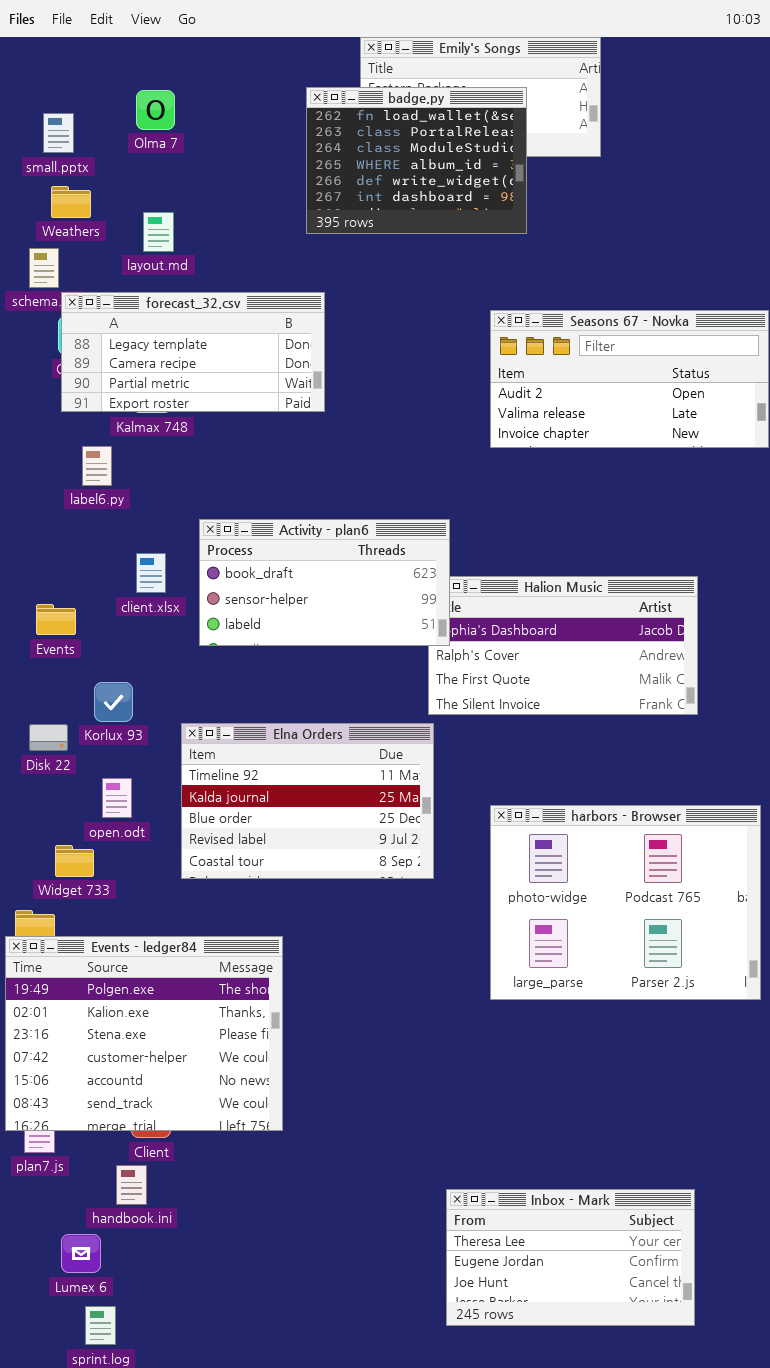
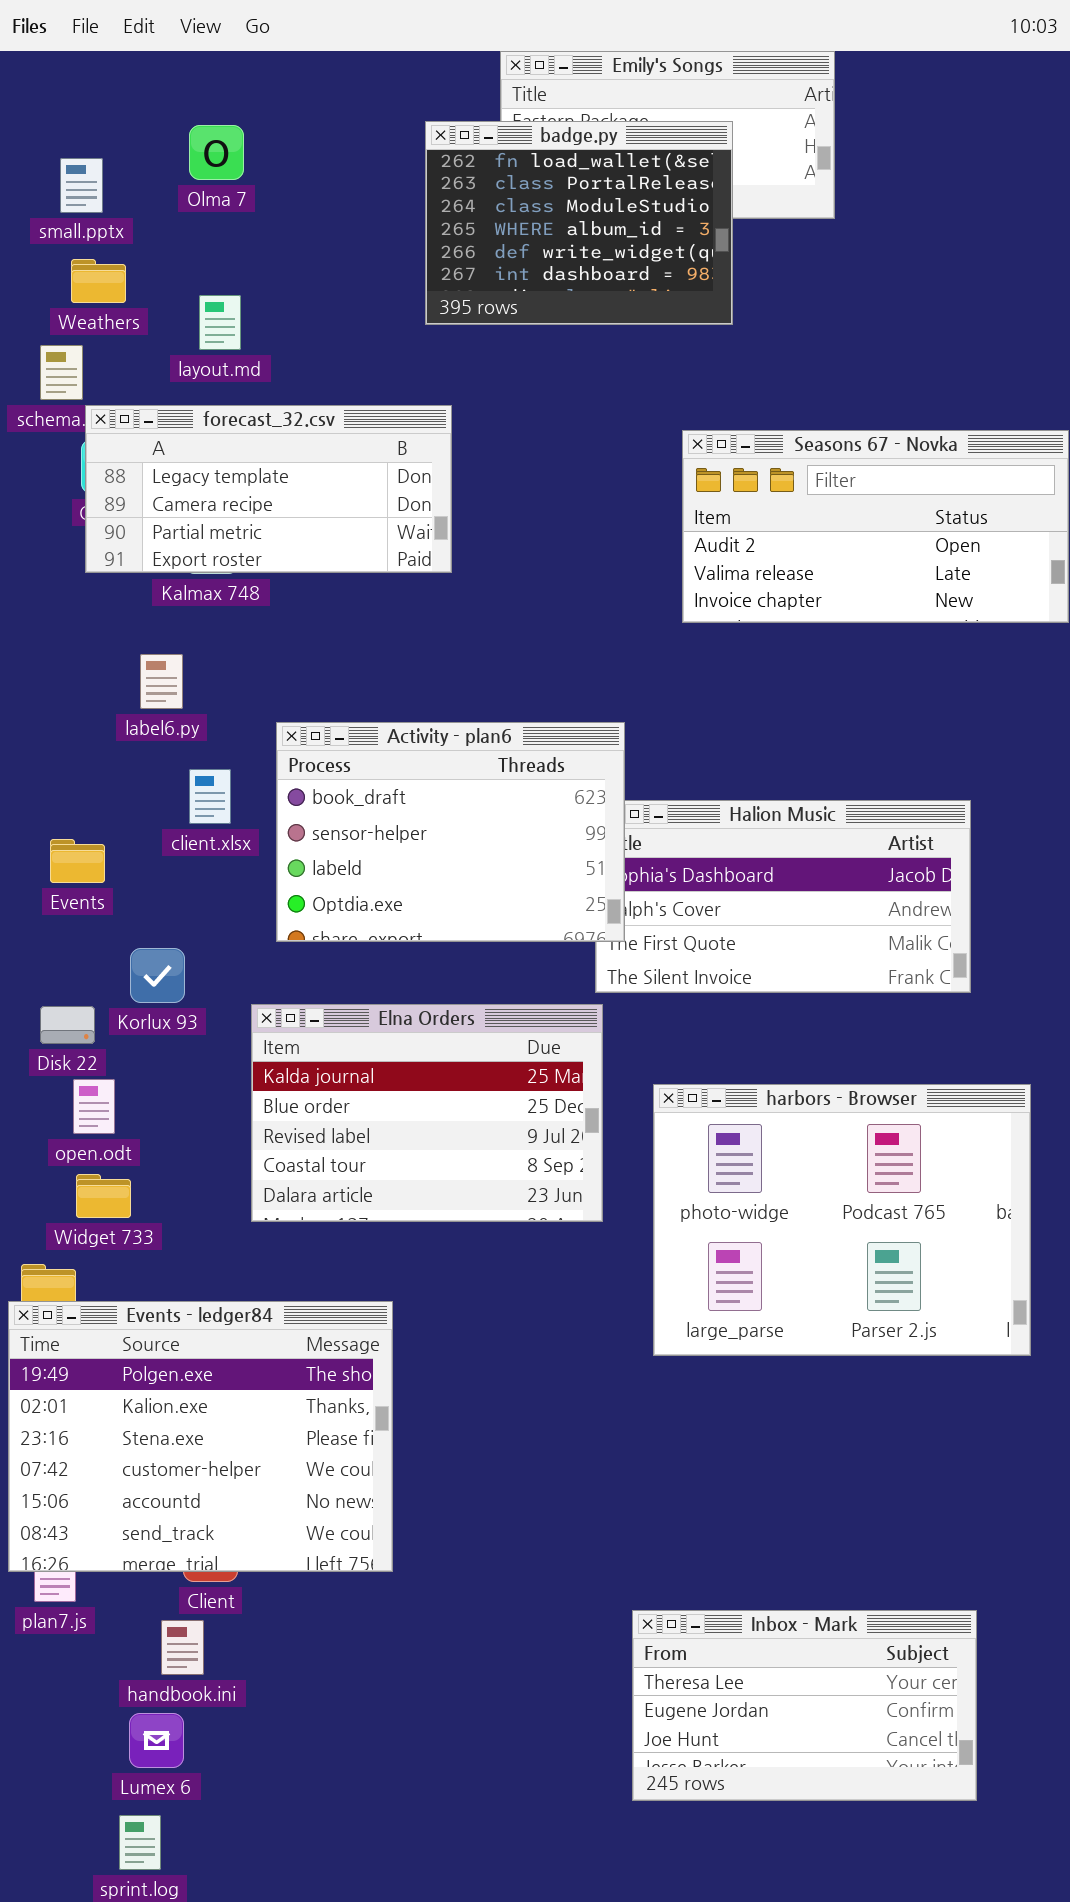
label6.py: [82,446,112,486] -> [140,654,183,709], moved
Activity - plan6: [199,519,450,646] -> [276,722,625,942], resized
Elna Orders: [181,723,434,879] -> [251,1004,603,1222], scrolled down 1 row
open.odt: [102,778,132,818] -> [73,1079,115,1134], moved
harbors - Browser: [490,805,761,1000] -> [653,1084,1031,1356], moved
Inbox - Mark: [446,1189,695,1326] -> [632,1610,977,1801], moved
Lumex 6: [61,1234,101,1273] -> [129,1713,184,1768], moved

